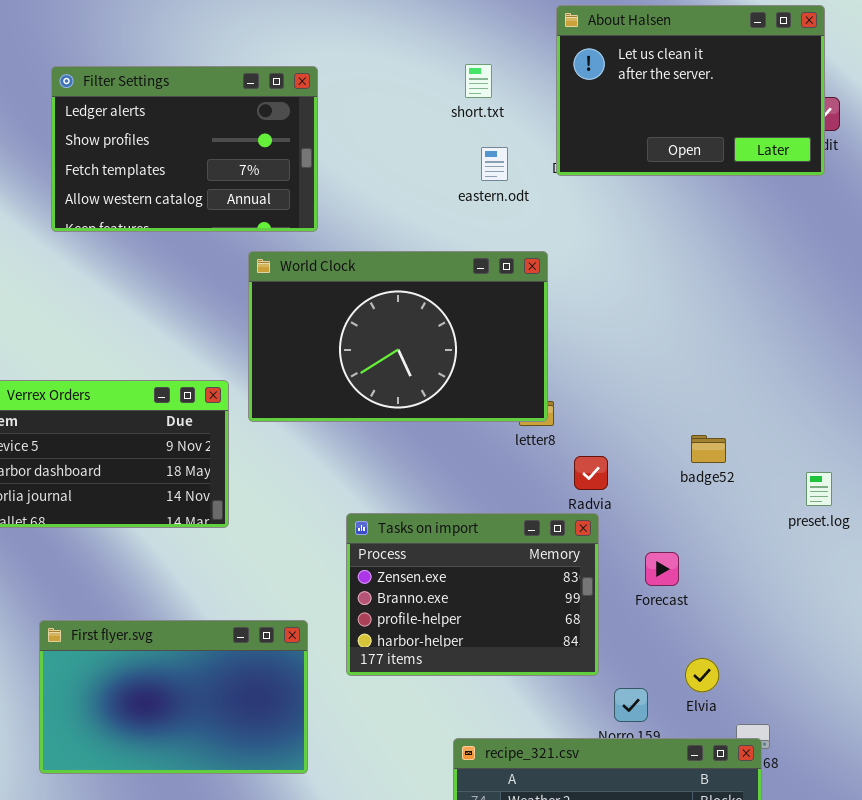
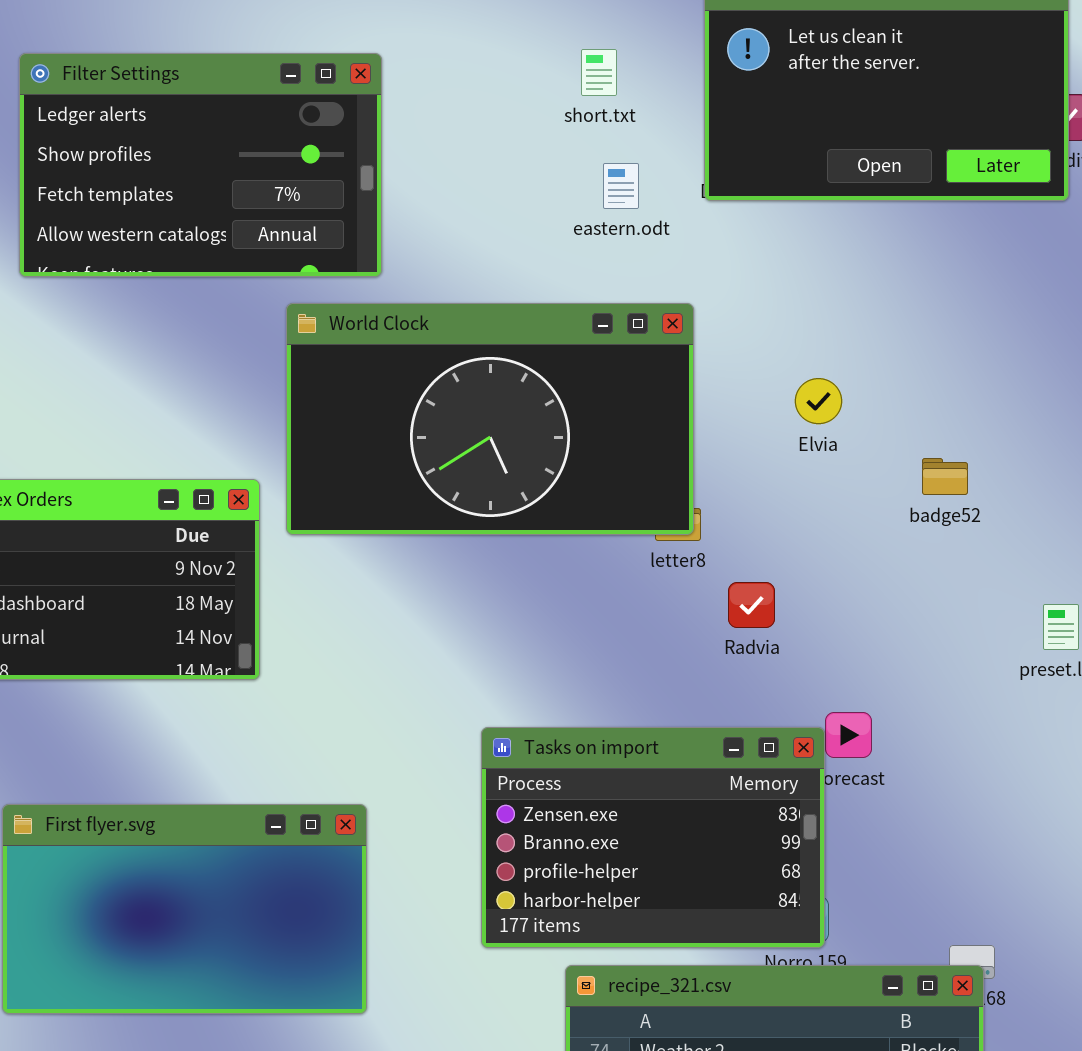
badge52: [691,435,726,463] -> [922,458,968,495], moved
Tasks on import: [346,513,599,676] -> [481,727,825,948], moved
Elvia: [685,658,719,692] -> [795,378,842,424], moved

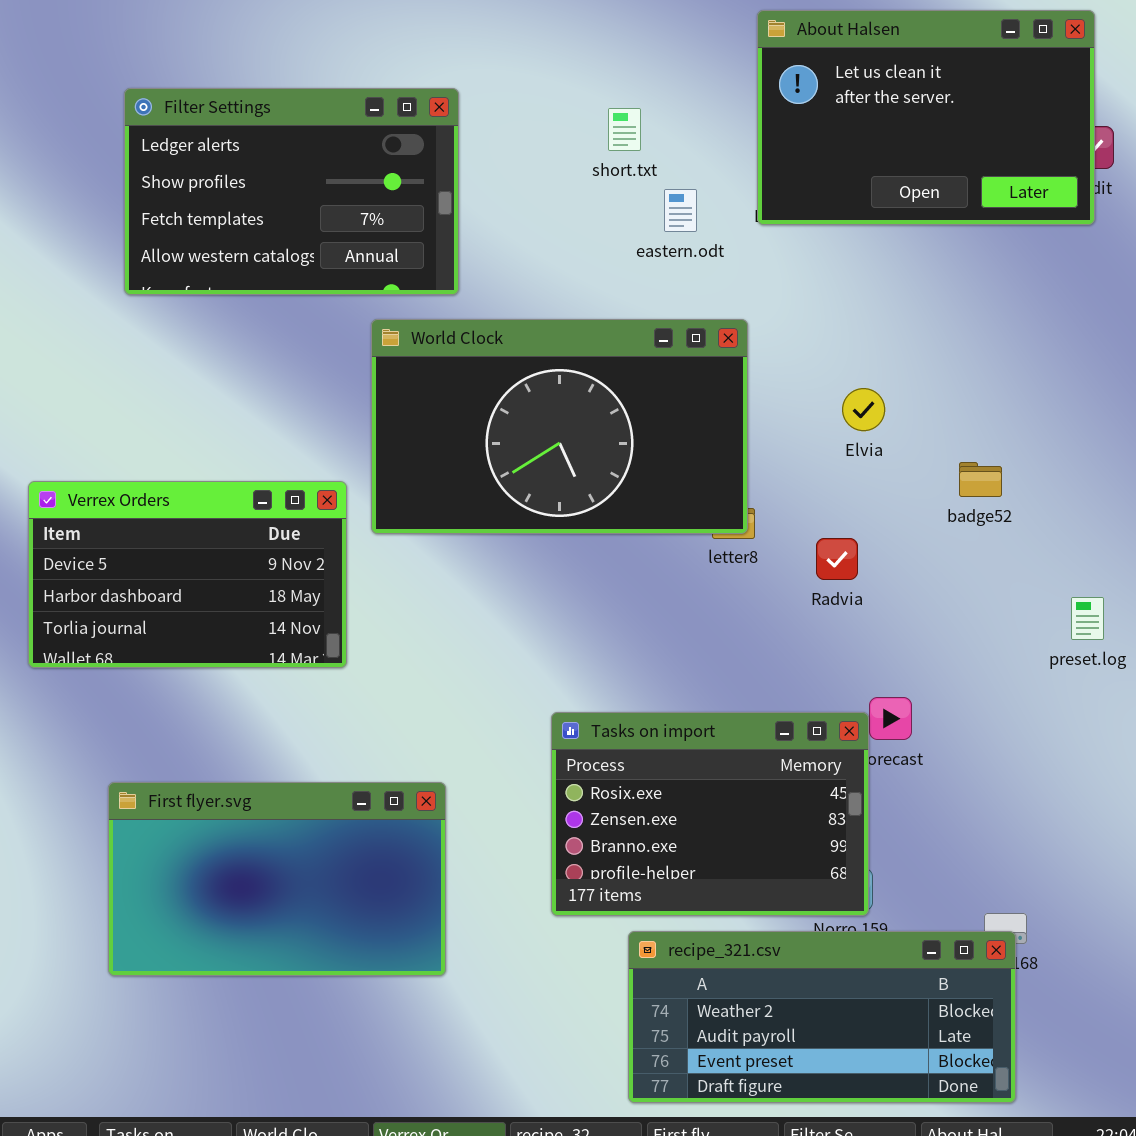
short.txt: [581,49,617,96] -> [608,108,641,151], moved
Radvia: [728,582,775,628] -> [816,538,858,580], moved
Tasks on import: [481,727,825,948] -> [551,712,869,916], scrolled up 1 row

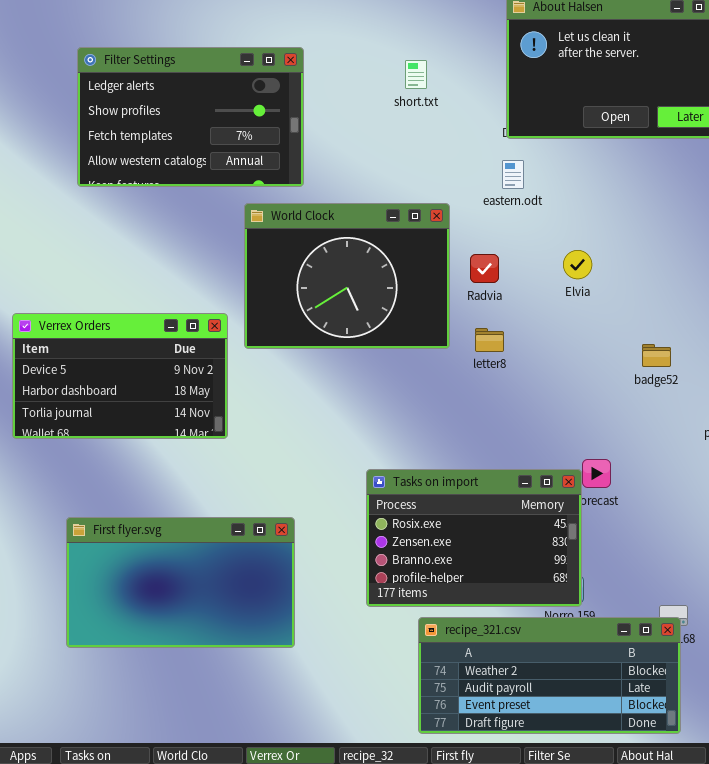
eastern.odt: [664,189,697,232] -> [502,160,524,189], moved
World Clock: [371,319,748,534] -> [244,203,450,349], resized
badge52: [959,462,1002,497] -> [642,344,671,367], moved
Radvia: [816,538,858,580] -> [470,254,499,283], moved

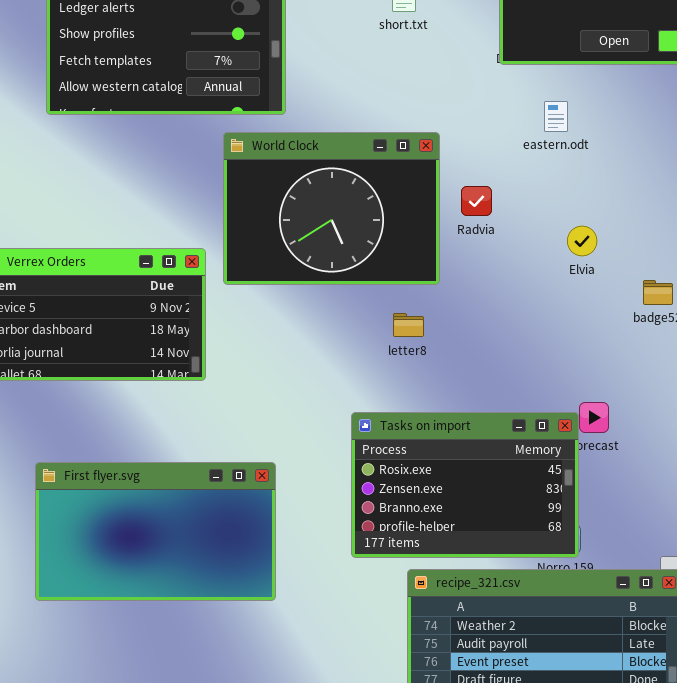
eastern.odt: [502,160,524,189] -> [544,101,568,132], moved
Elvia: [563,250,592,279] -> [567,226,597,256], moved
letter8: [475,328,504,352] -> [393,313,424,337], moved

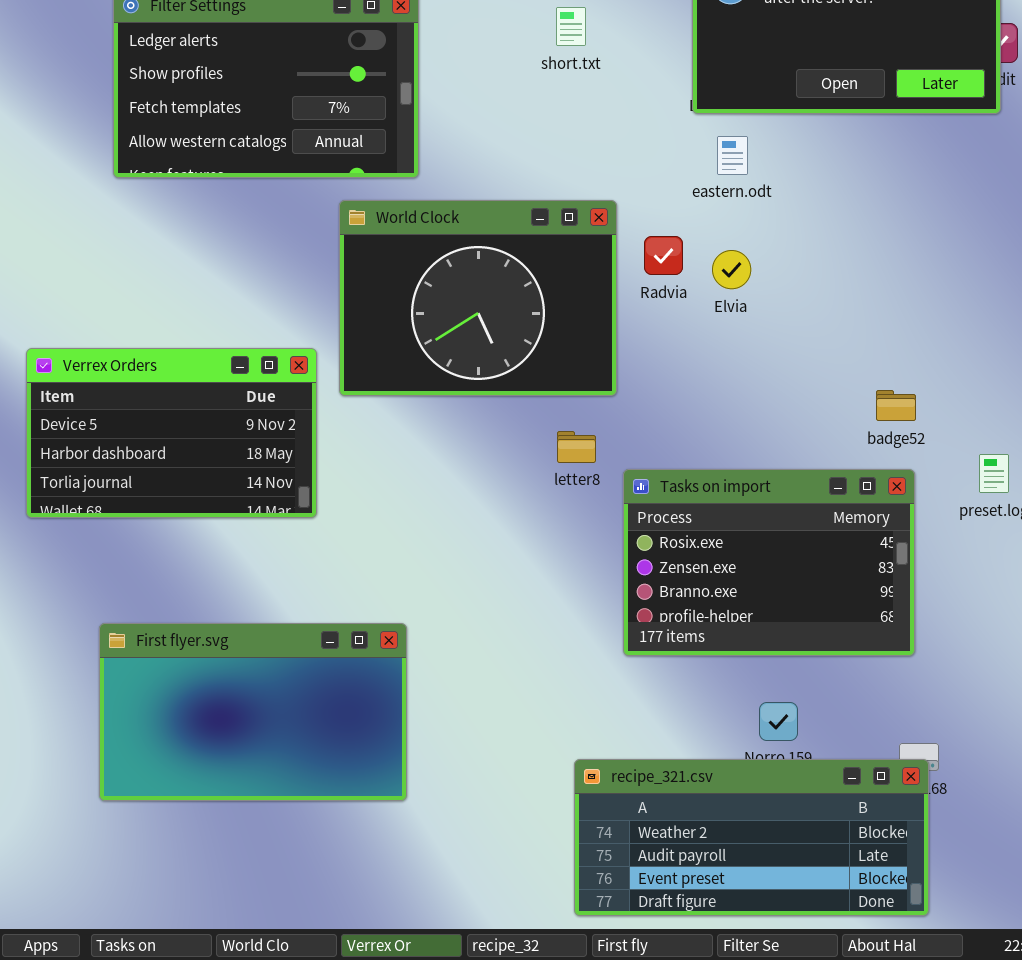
eastern.odt: [544,101,568,132] -> [717,136,748,175], moved
Radvia: [461,186,492,216] -> [644,236,683,275], moved
Elvia: [567,226,597,256] -> [712,250,751,289], moved
Tasks on import: [351,412,579,558] -> [623,469,915,656], moved

